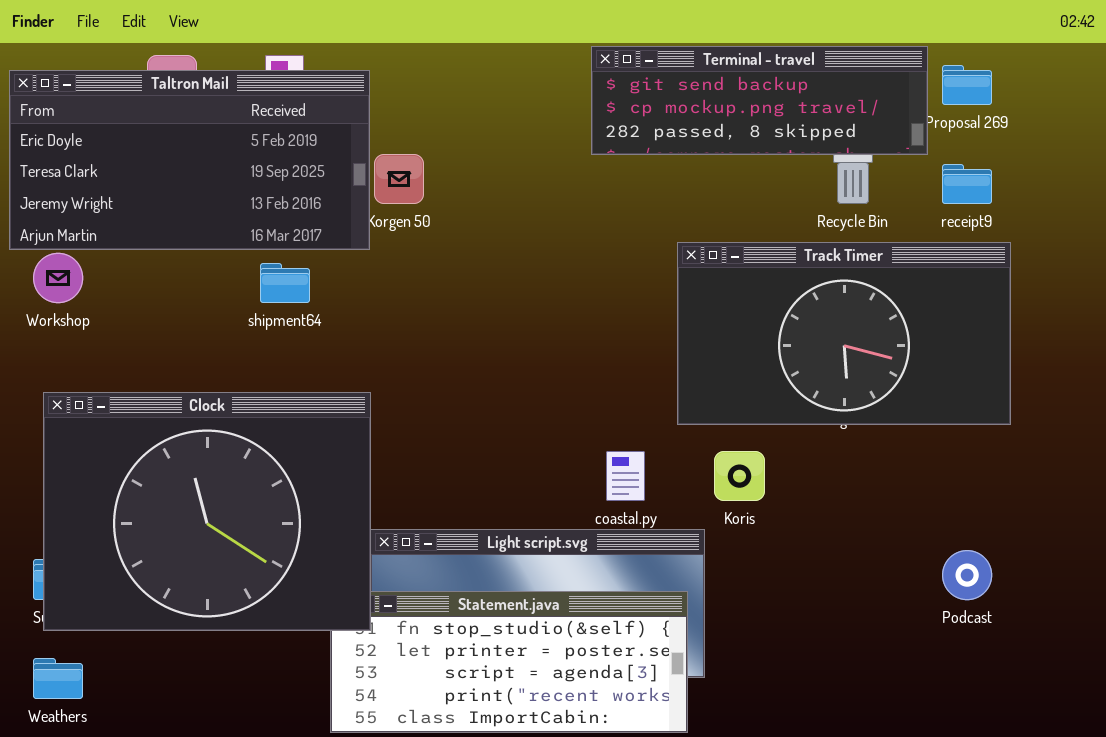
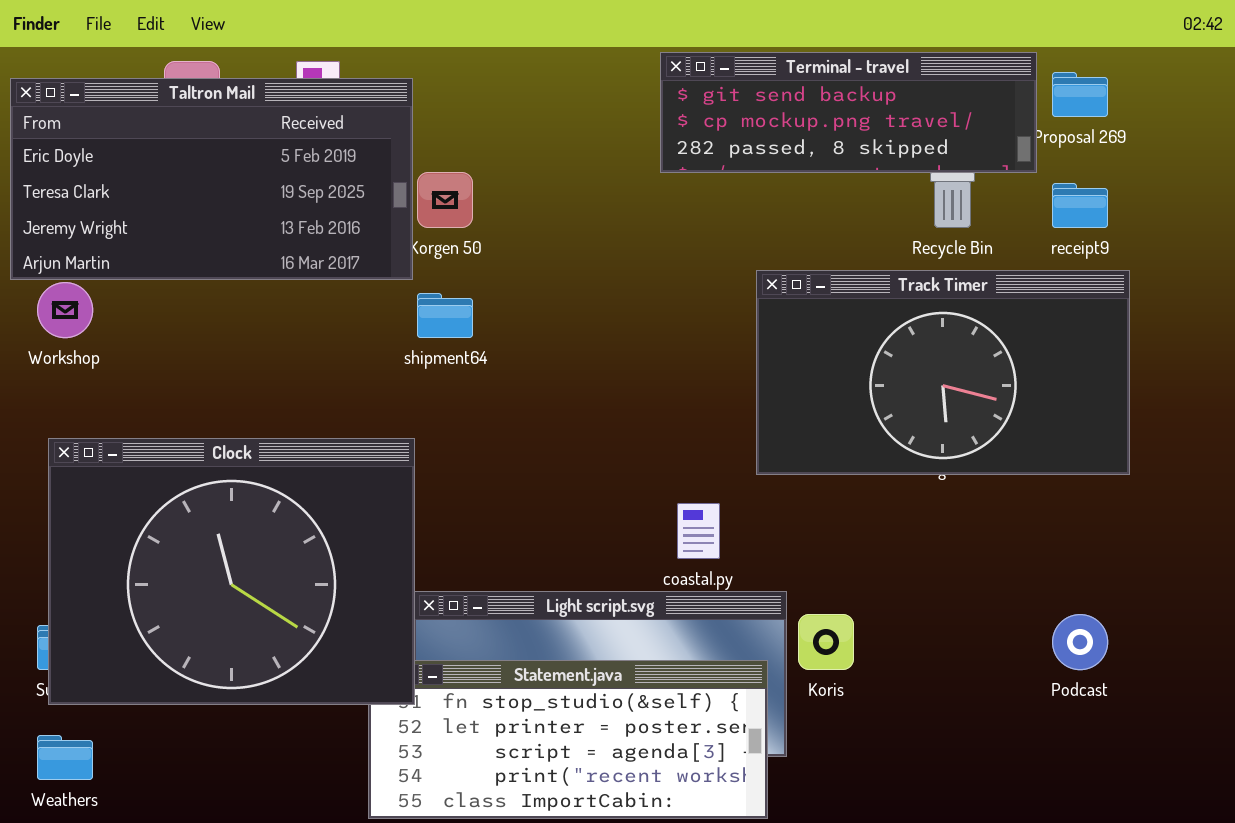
shipment64: [260,263,310,303] -> [417,293,473,338], moved
Koris: [714,451,765,501] -> [798,614,854,670], moved

